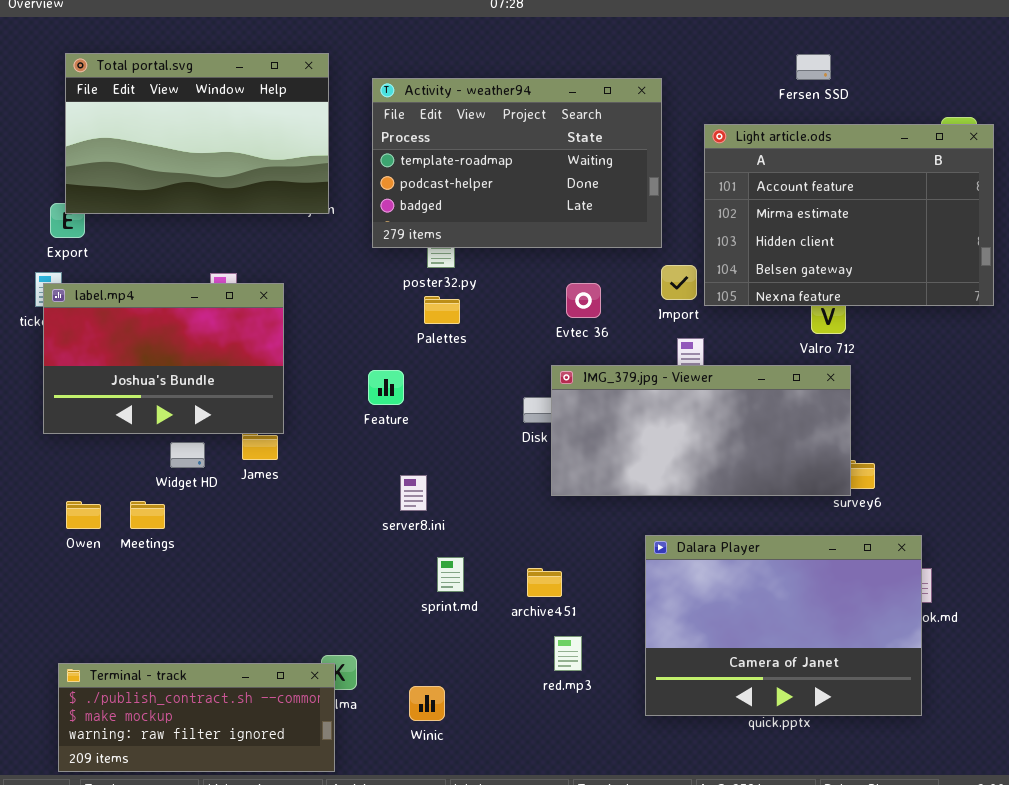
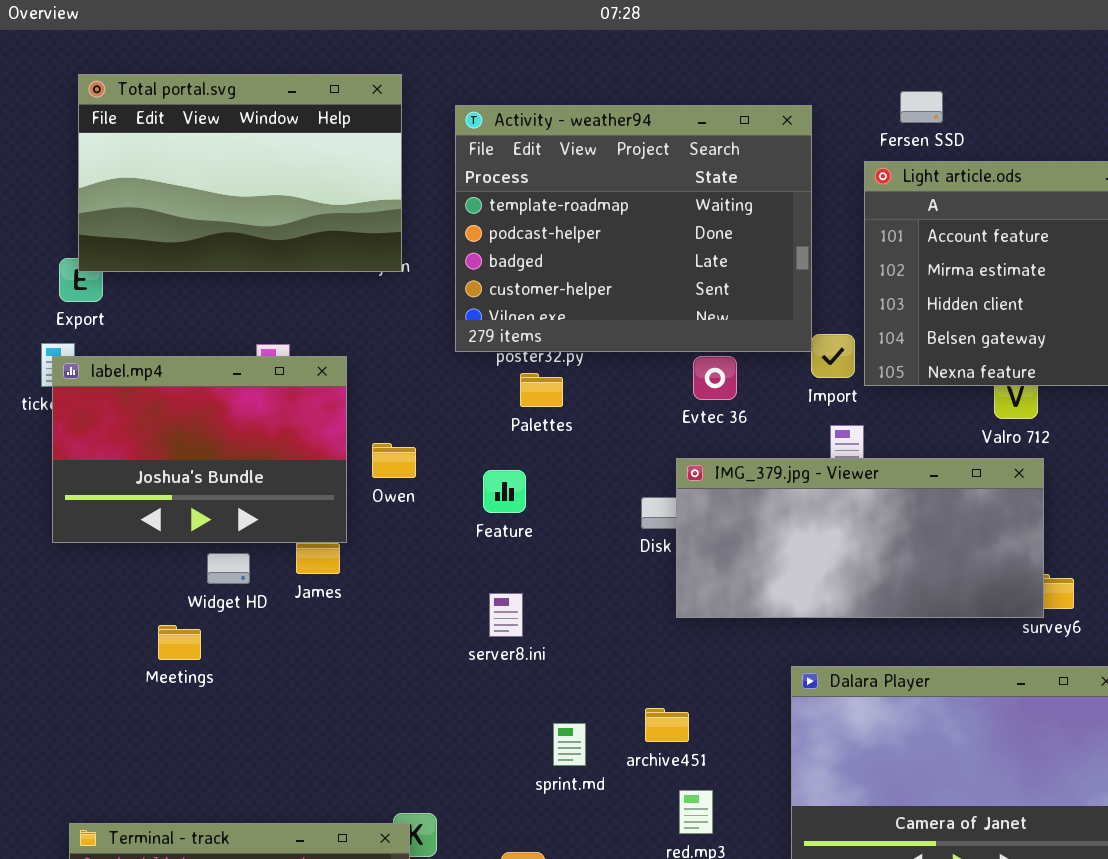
Fersen SSD: [796,54,831,80] -> [900,91,943,123], moved
Activity - weather94: [372,78,662,248] -> [455,105,812,352], resized
Feature: [368,370,404,405] -> [483,470,526,513], moved
Owen: [66,501,101,529] -> [372,443,416,478], moved
sprint.md: [437,557,464,592] -> [553,723,586,766], moved

